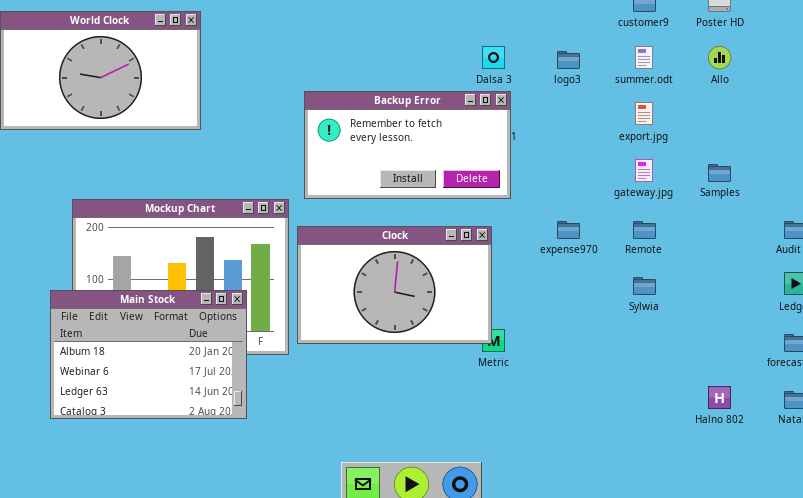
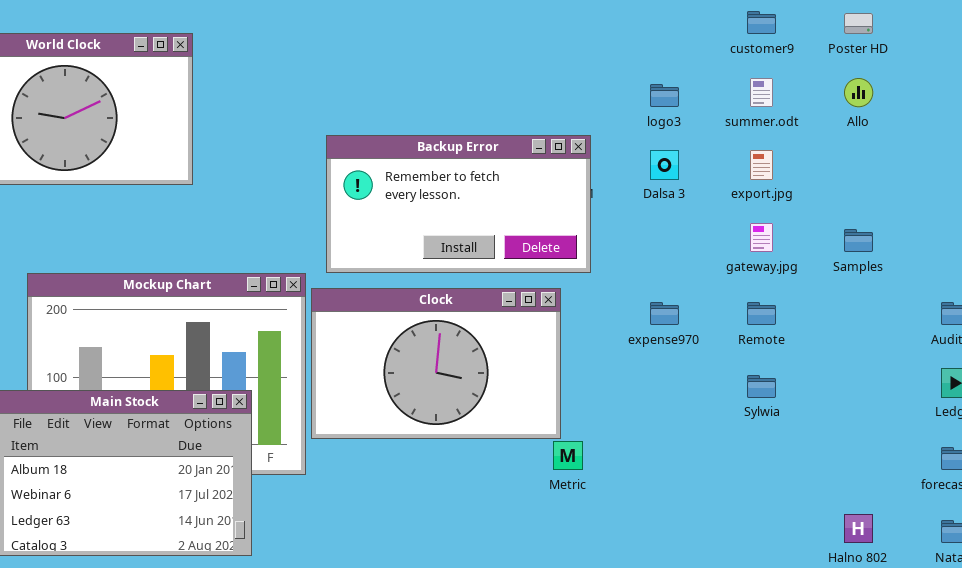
Dalsa 3: [482,46,505,69] -> [650,150,679,180], moved
Clock: [297,226,492,344] -> [311,288,561,439], moved

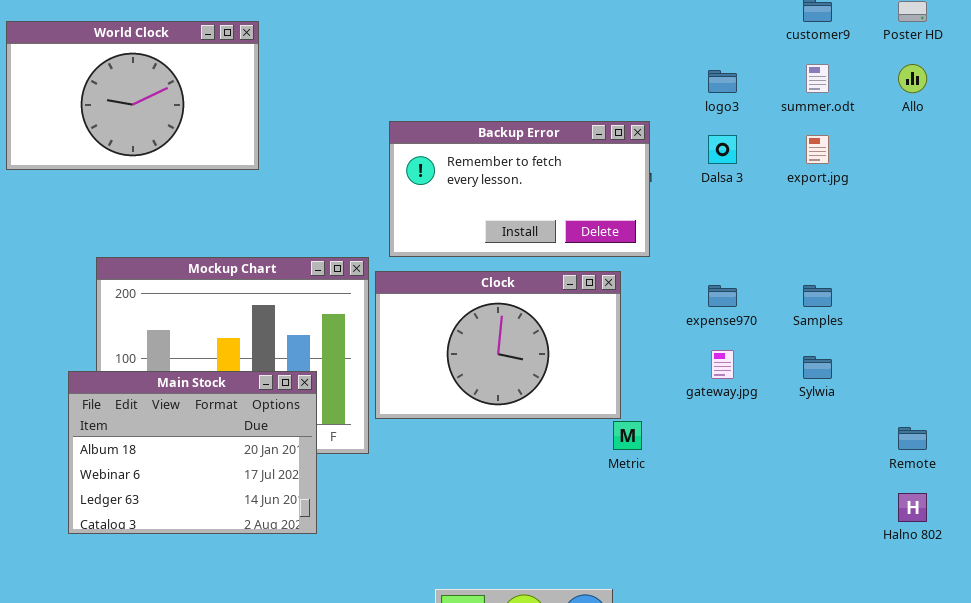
gateway.jpg: [750,223,773,252] -> [711,350,734,379], moved
Samples: [844,229,873,252] -> [803,285,832,307], moved
Remote: [747,302,776,325] -> [898,427,927,450], moved

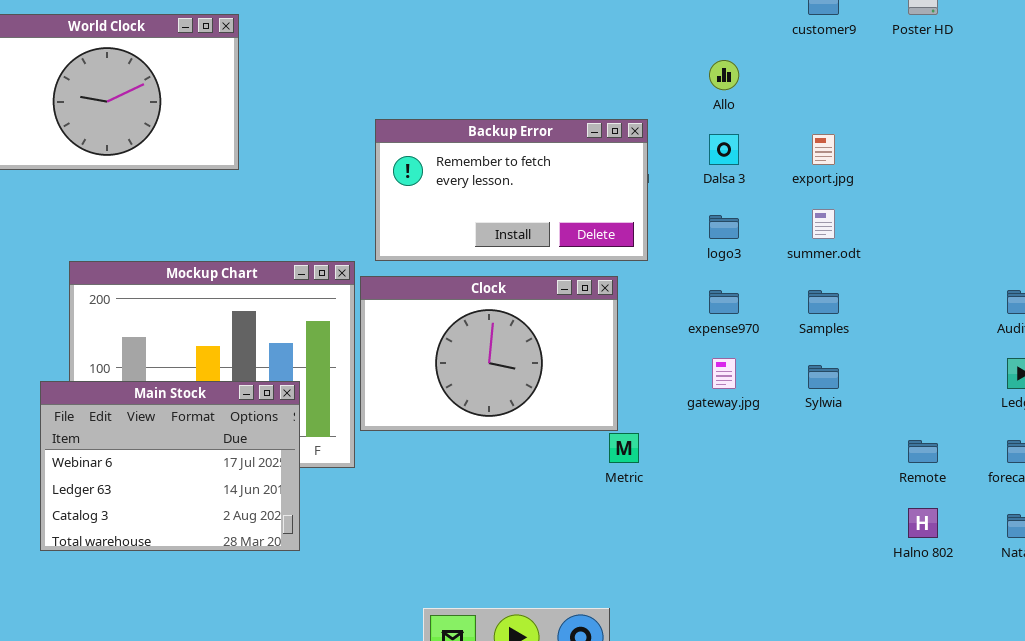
summer.odt: [806,64,829,93] -> [812,209,835,239], moved
Allo: [898,64,927,93] -> [709,60,739,90], moved
logo3: [708,70,737,93] -> [709,215,739,239], moved
Main Stock: [68,371,317,534] -> [40,381,300,551], scrolled down 1 row

